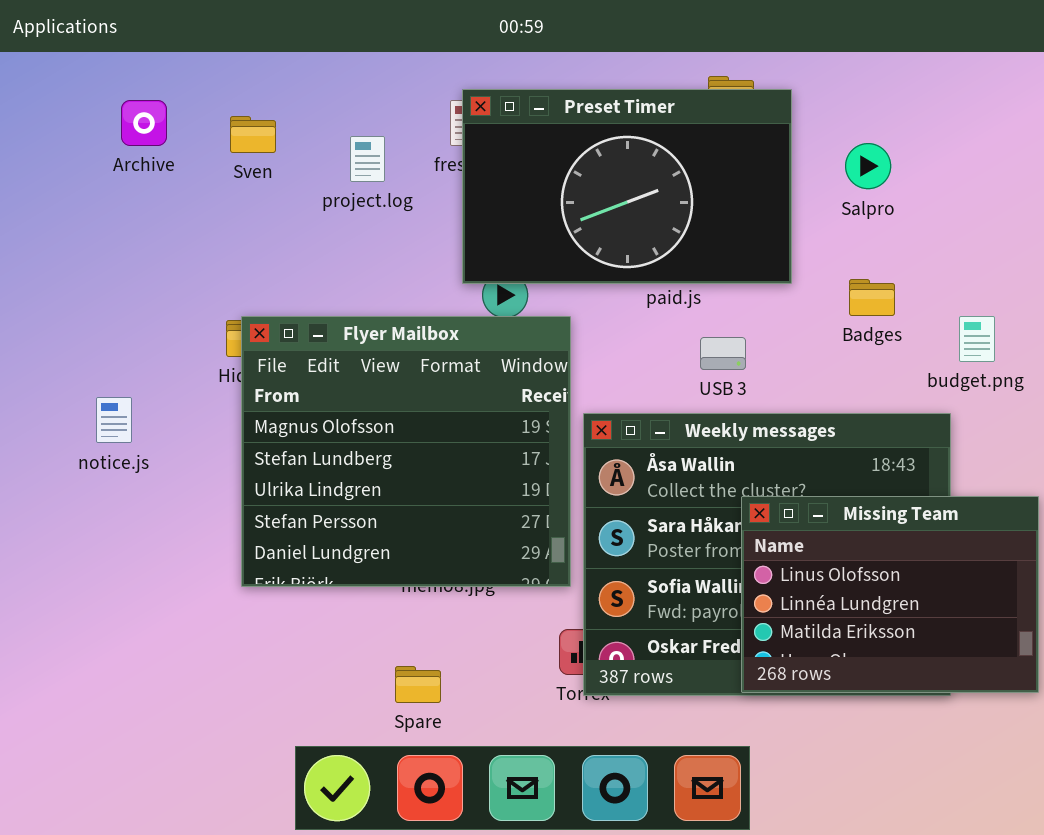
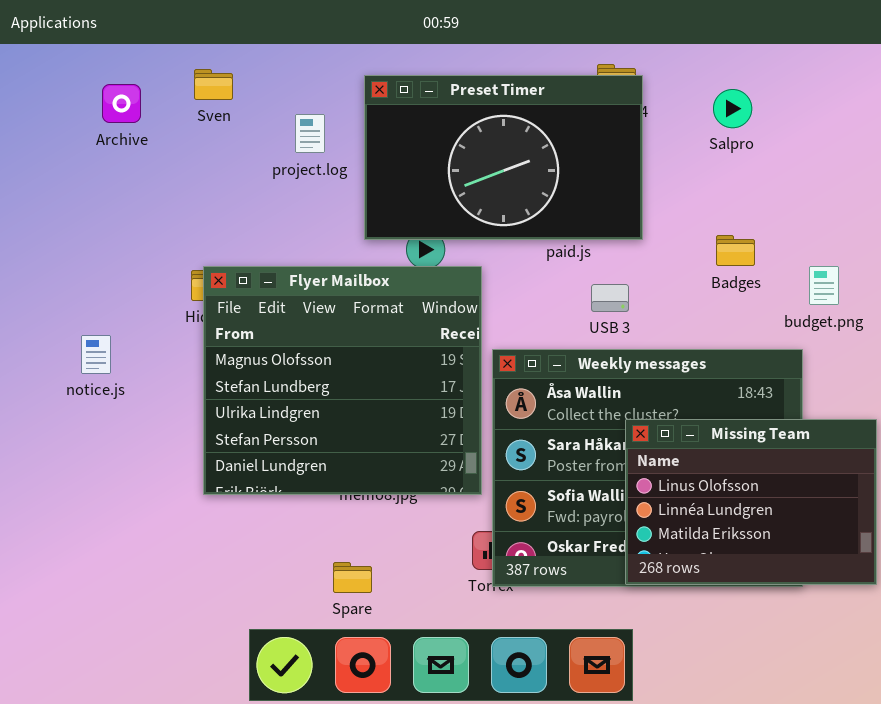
Preset Timer: [462,89,792,284] -> [364,75,643,240], moved
Sven: [230,116,276,153] -> [194,69,233,100], moved
Salpro: [845,143,891,189] -> [713,89,752,128], moved

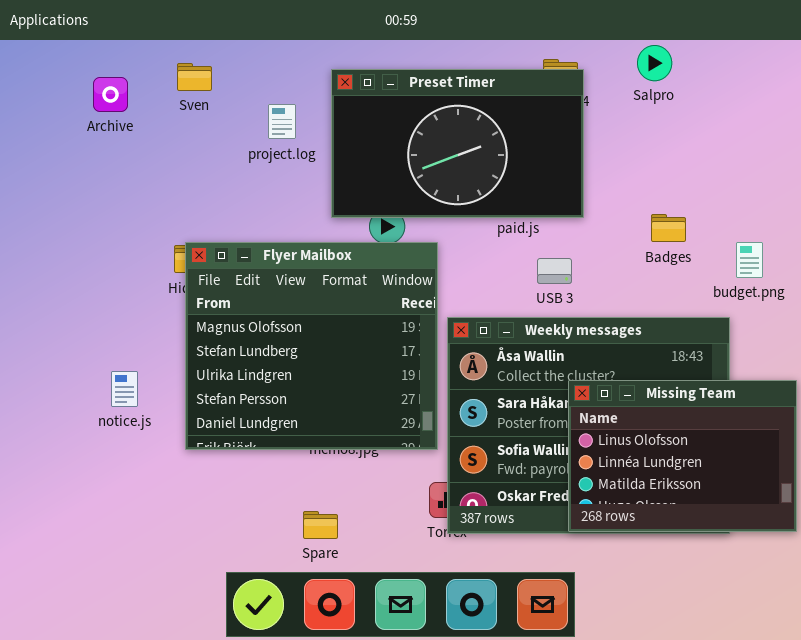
Salpro: [713,89,752,128] -> [637,45,672,81], moved
notice.js: [81,335,111,374] -> [111,371,138,407], moved

